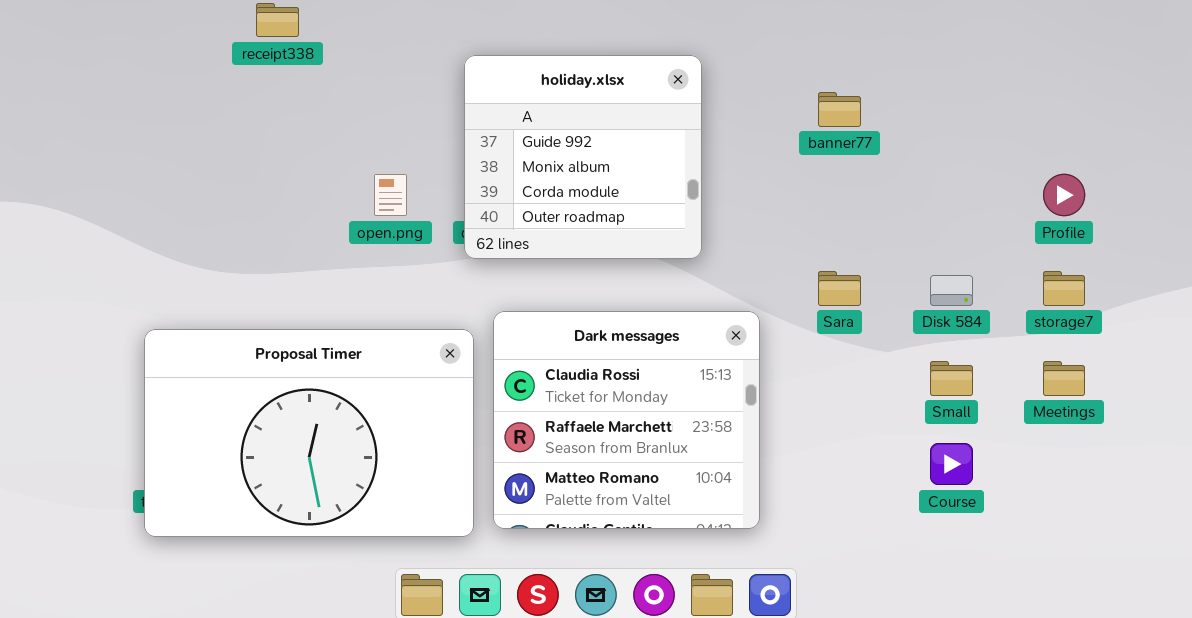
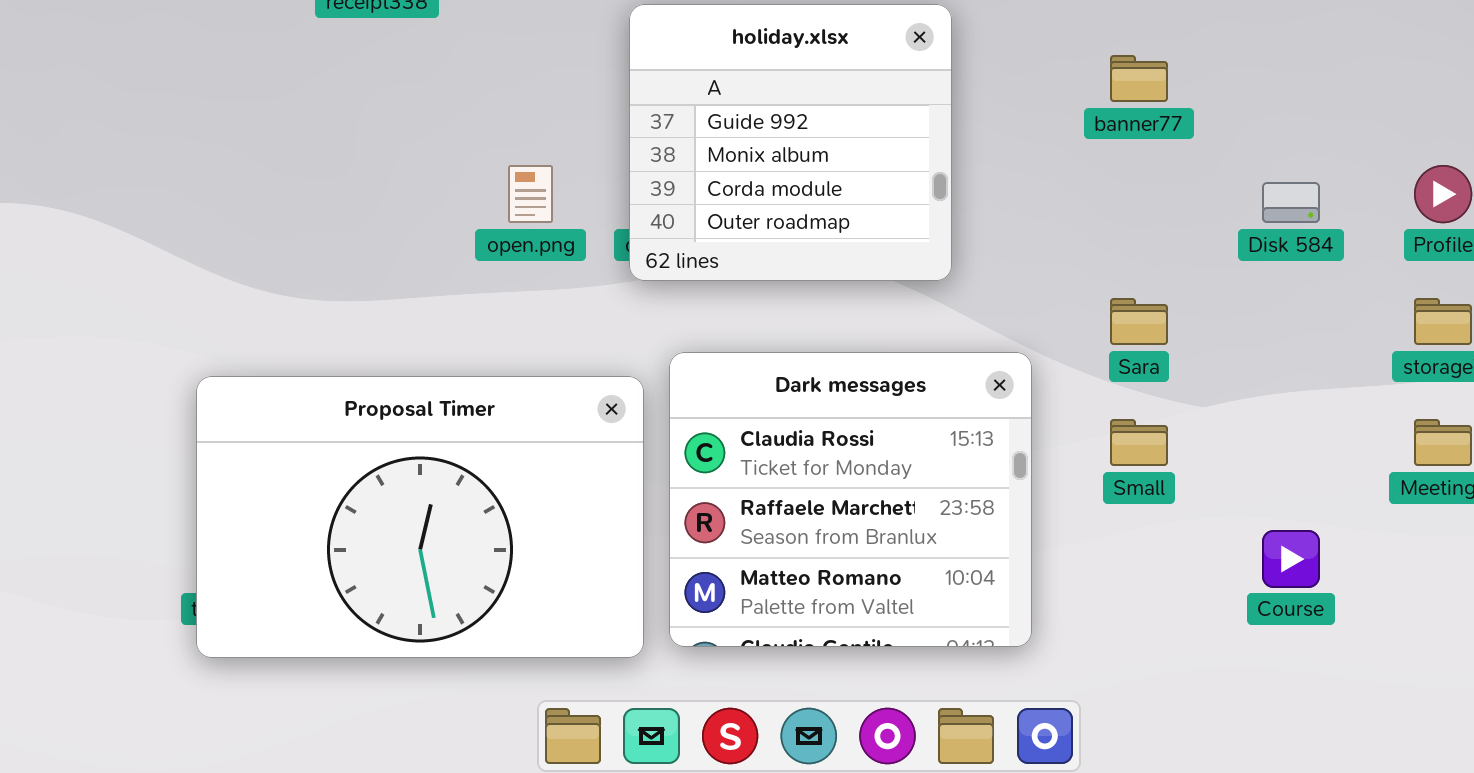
Disk 584: [930,275,973,306] -> [1262,182,1320,223], moved
Small: [930,361,973,396] -> [1110,419,1168,466], moved

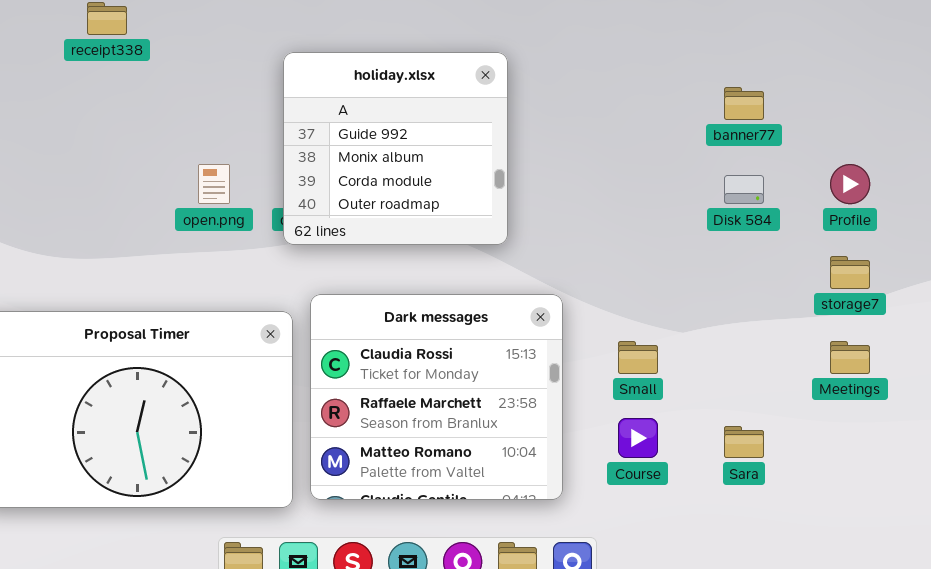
banner77: [1110,55,1168,102] -> [724,87,764,120], moved
Sara: [1110,298,1168,345] -> [724,426,764,458], moved
Course: [1262,530,1320,588] -> [618,418,658,458], moved

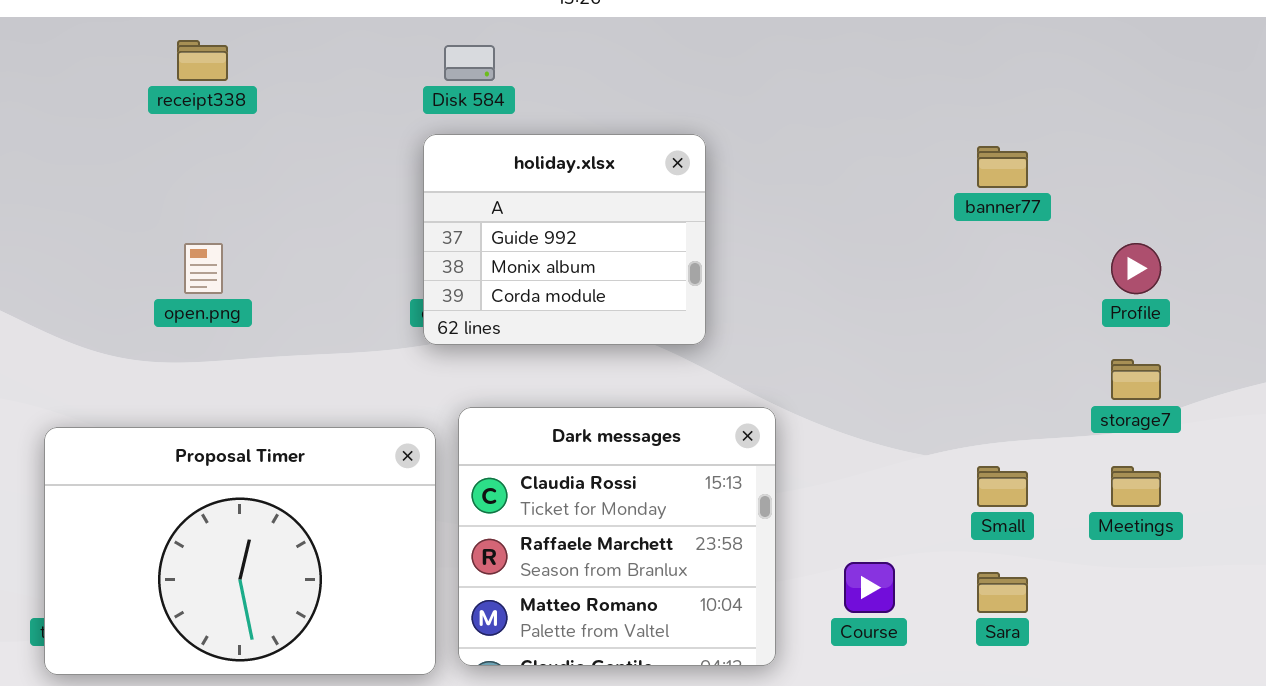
holiday.xlsx: [283,52,508,245] -> [423,134,706,345], resized
open.png: [198,164,230,204] -> [184,243,223,294], moved
Disk 584: [724,175,764,204] -> [444,45,495,81], moved
Small: [618,341,658,374] -> [977,466,1028,507], moved

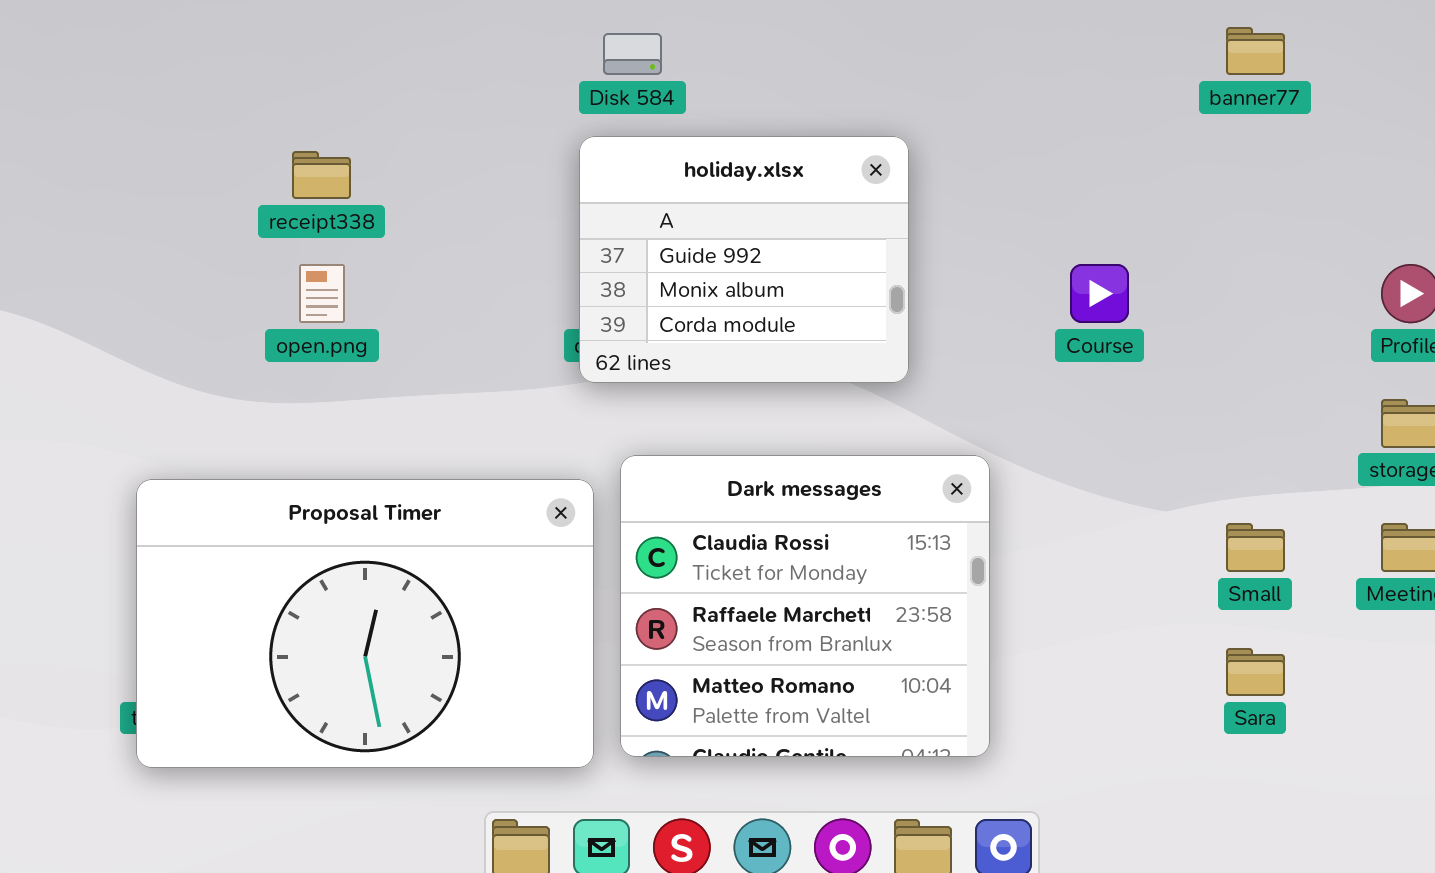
receipt338: [177,40,228,81] -> [292,151,351,199], moved
banner77: [977,146,1028,188] -> [1226,27,1285,75], moved
Course: [844,562,895,613] -> [1070,264,1129,323], moved

